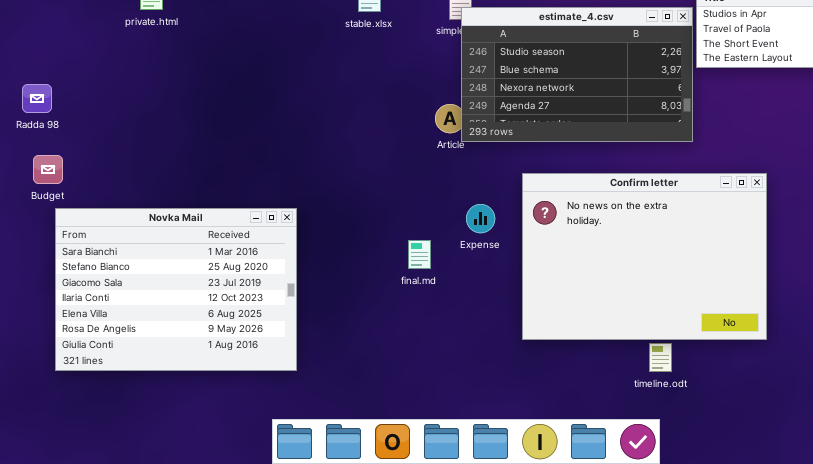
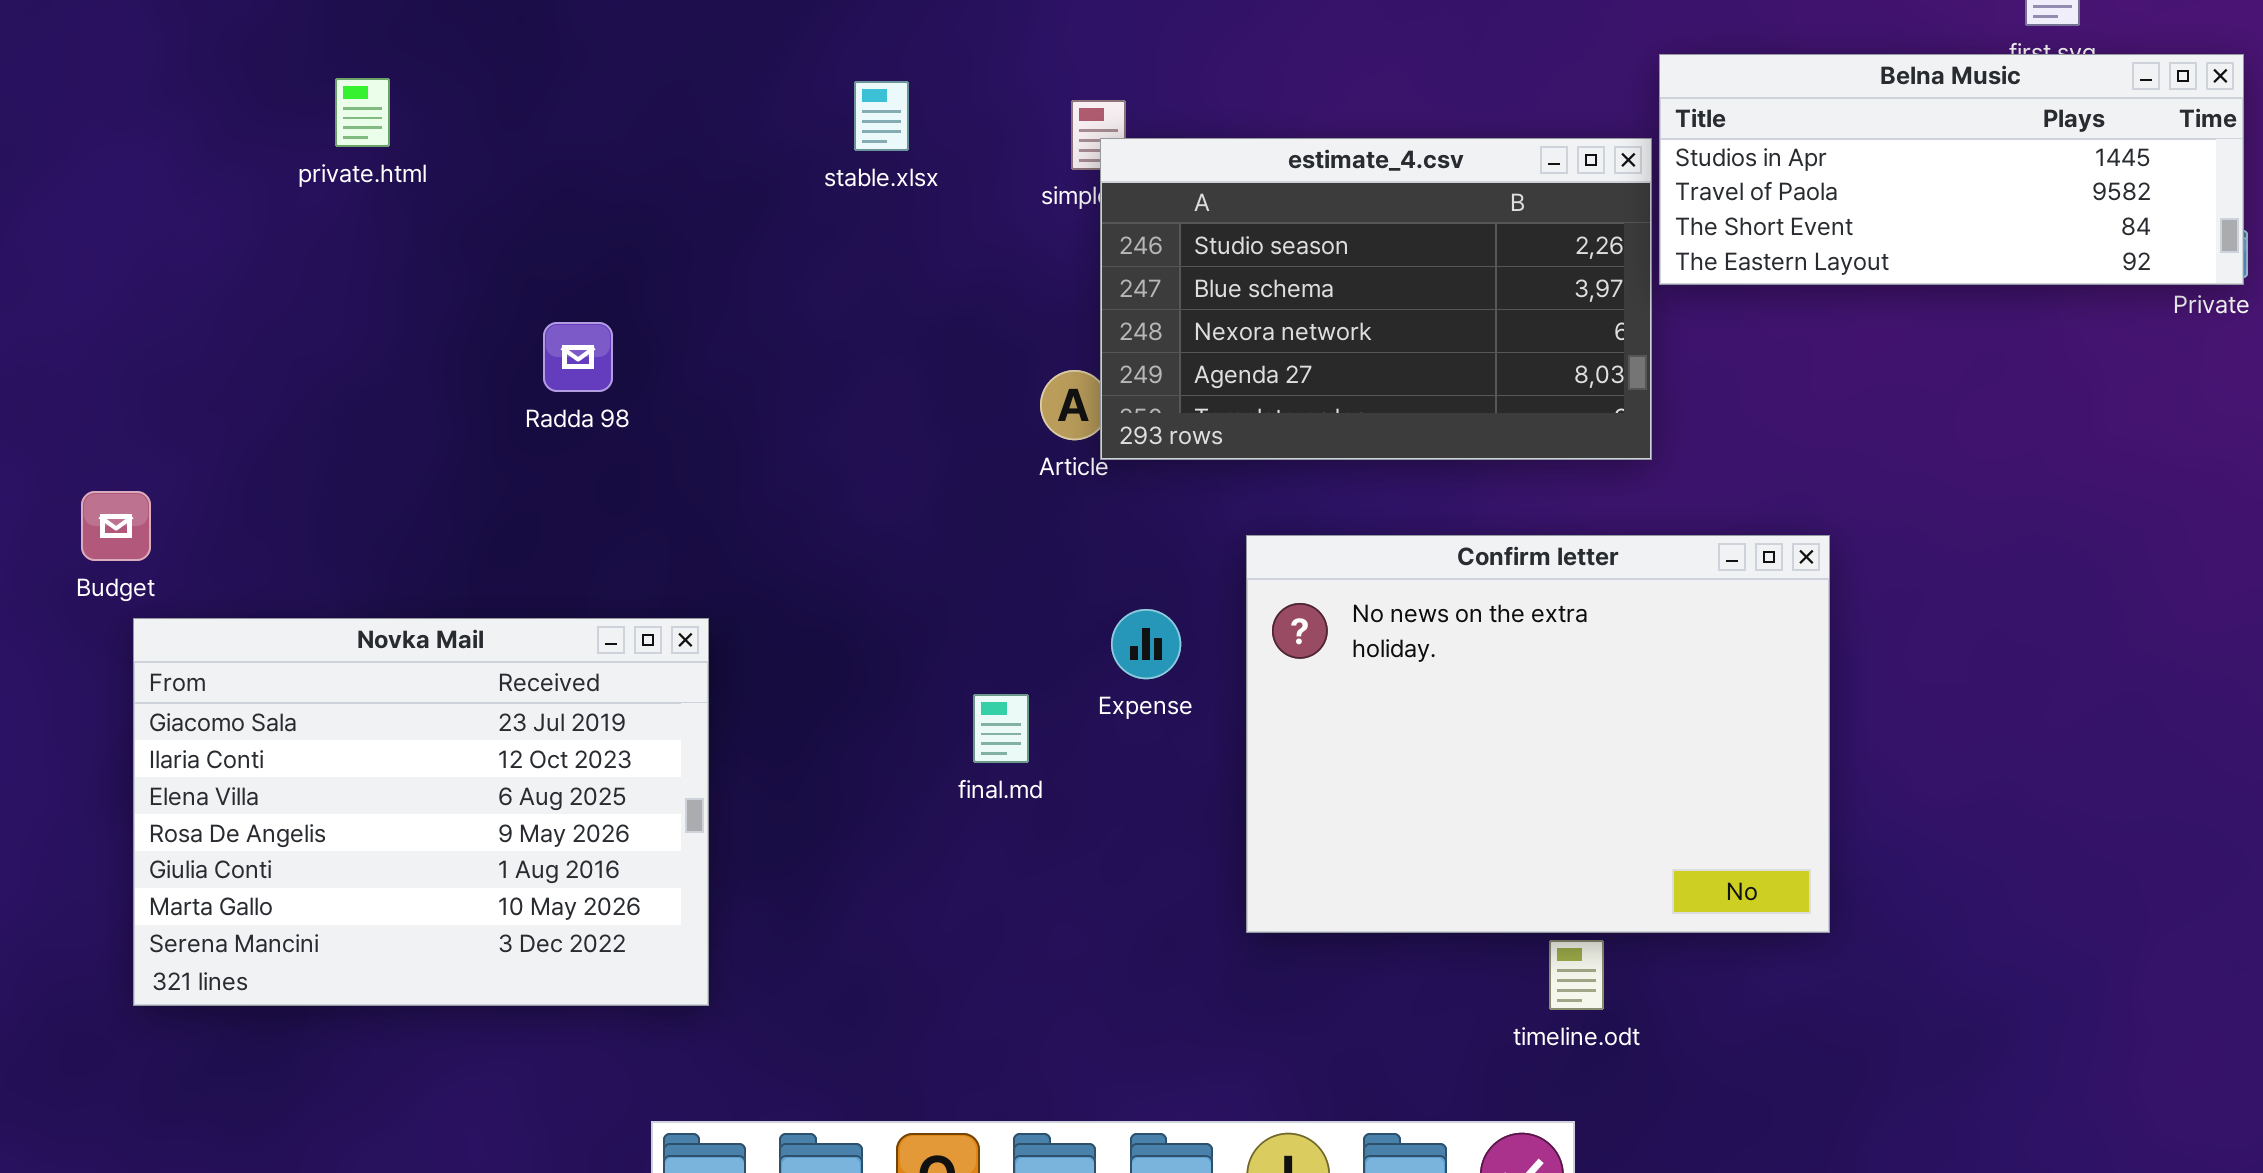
Radda 98: [22,84,52,113] -> [543,322,613,392], moved
Novka Mail: [55,208,297,371] -> [133,618,709,1006], scrolled down 2 rows

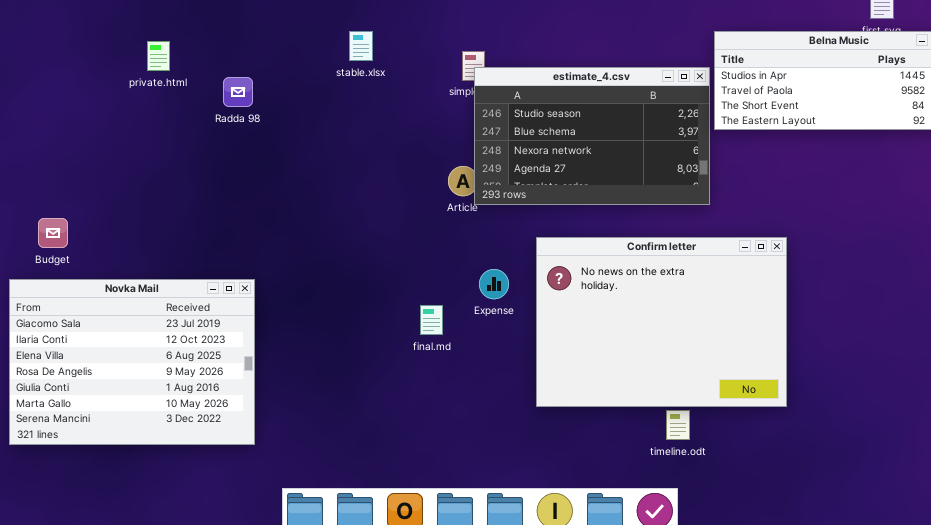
stable.xlsx: [854,81,909,151] -> [349,31,373,61], moved
Radda 98: [543,322,613,392] -> [223,77,253,107], moved
Novka Mail: [133,618,709,1006] -> [9,279,255,445], moved

